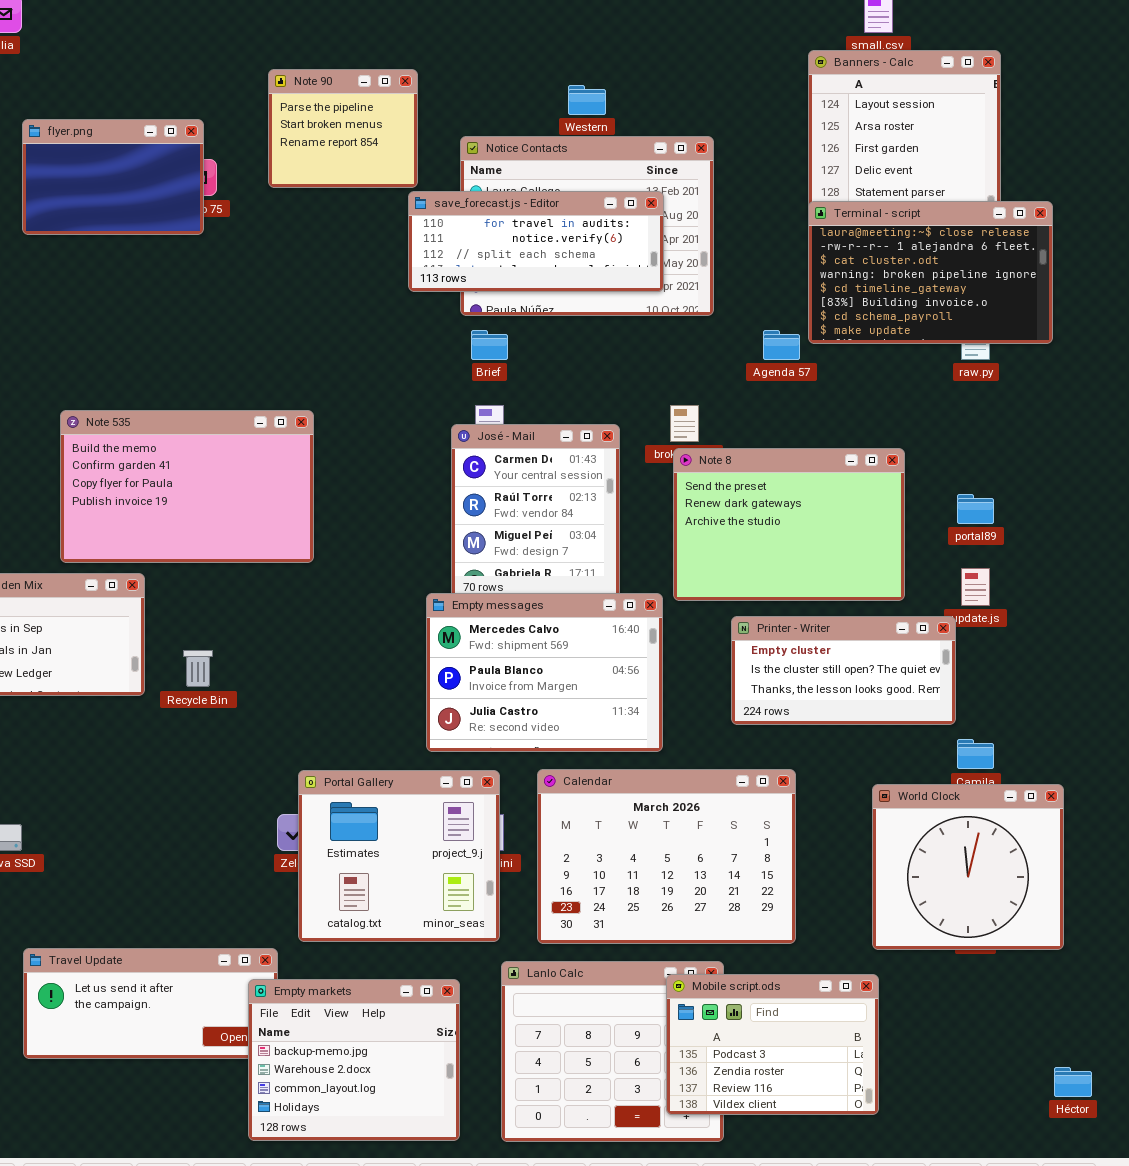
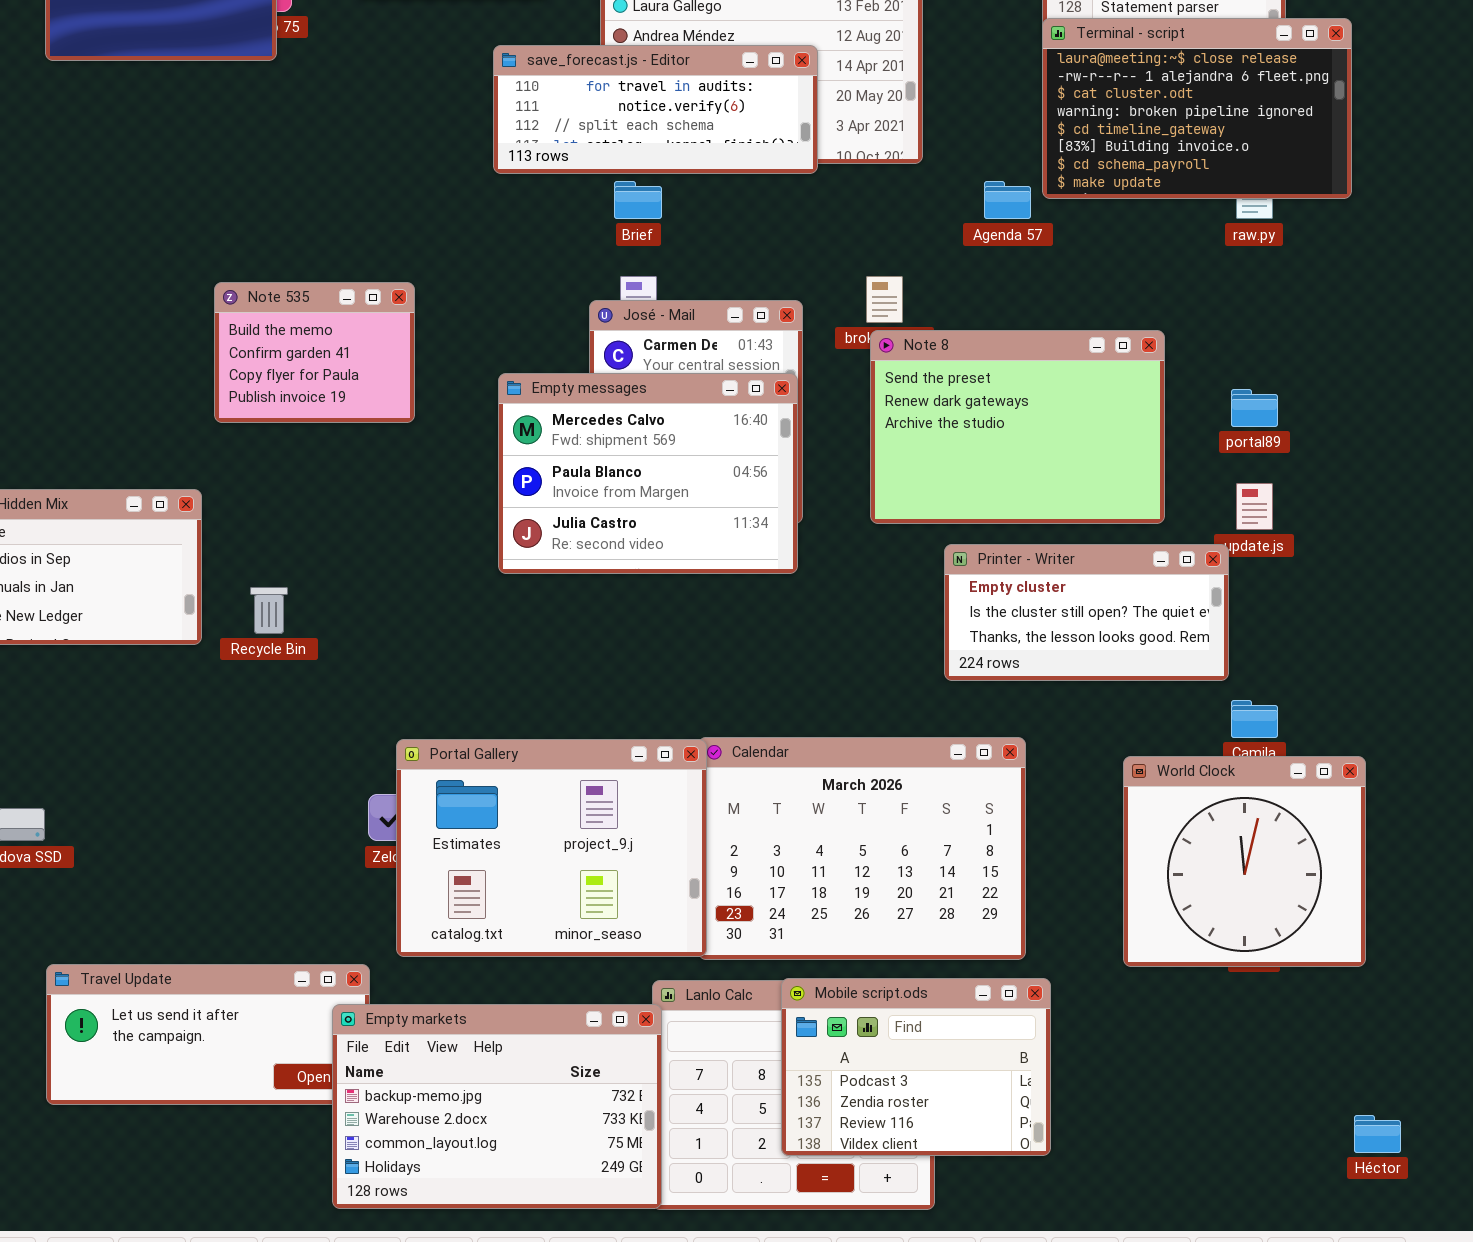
save_forecast.js - Editor: [408,191,664,292] -> [493,45,818,174], moved
Note 535: [60,410,314,563] -> [214,282,415,423], resized
Empty messages: [426,593,663,752] -> [498,373,798,574], moved
Portal Gallery: [298,770,500,942] -> [396,739,707,957], resized
Mobile script.ods: [666,974,879,1115] -> [781,978,1051,1156], moved
Empty markets: [248,979,460,1141] -> [332,1004,662,1209], resized

